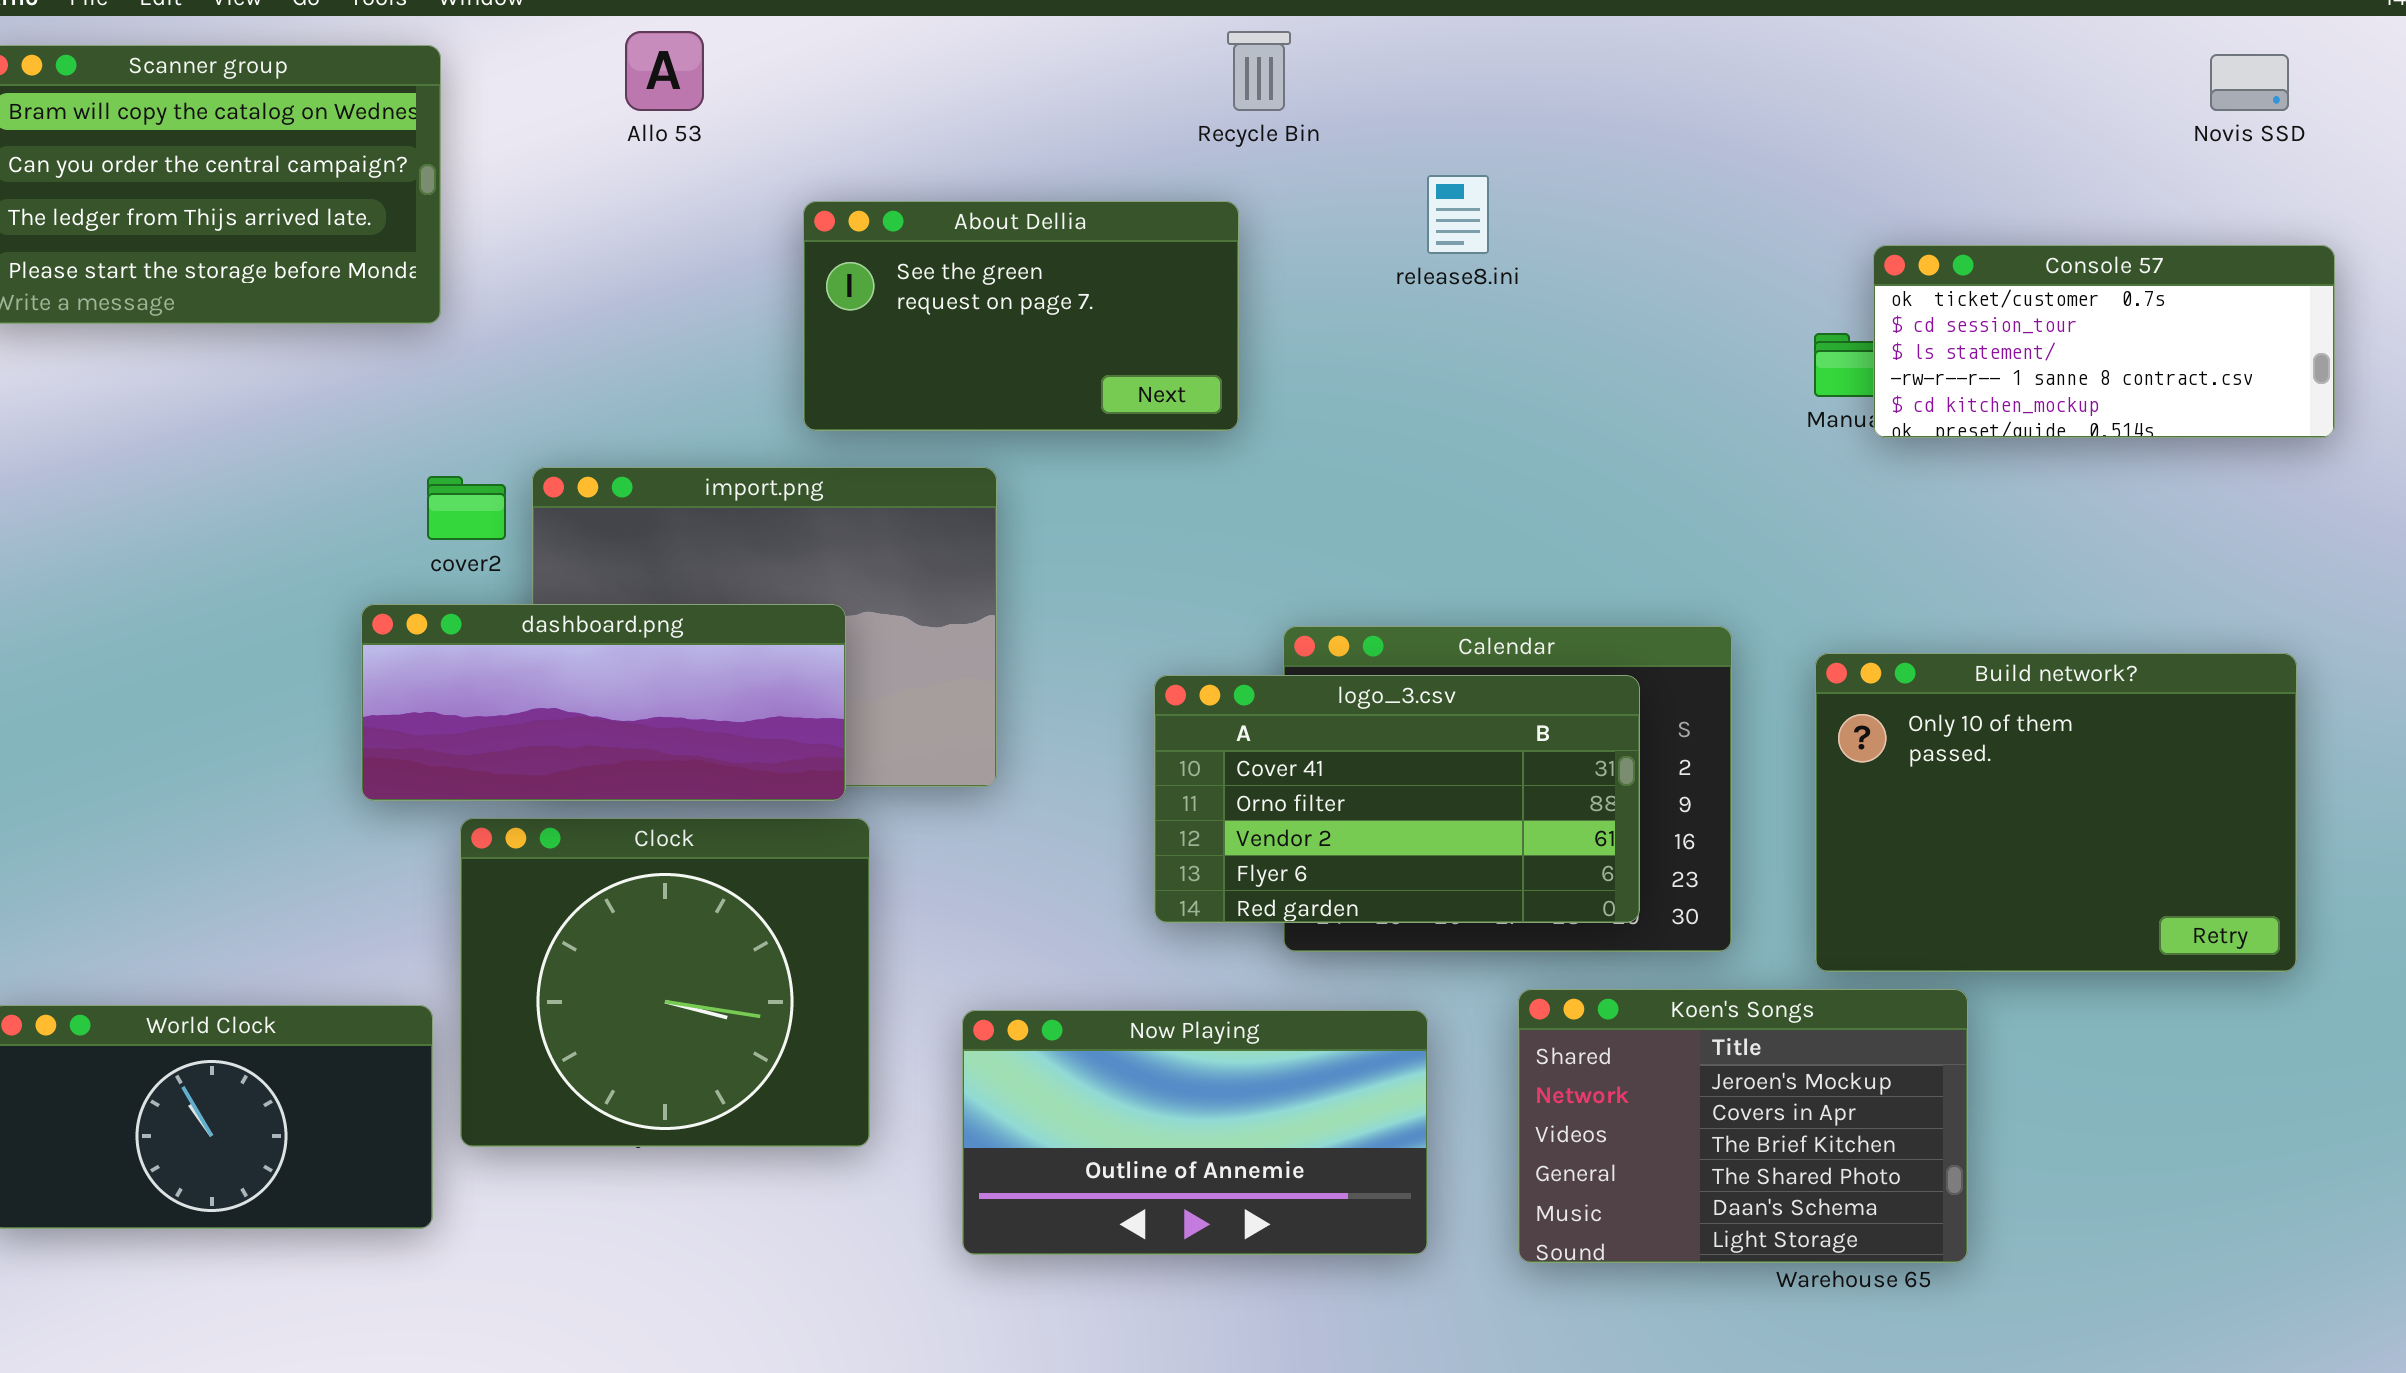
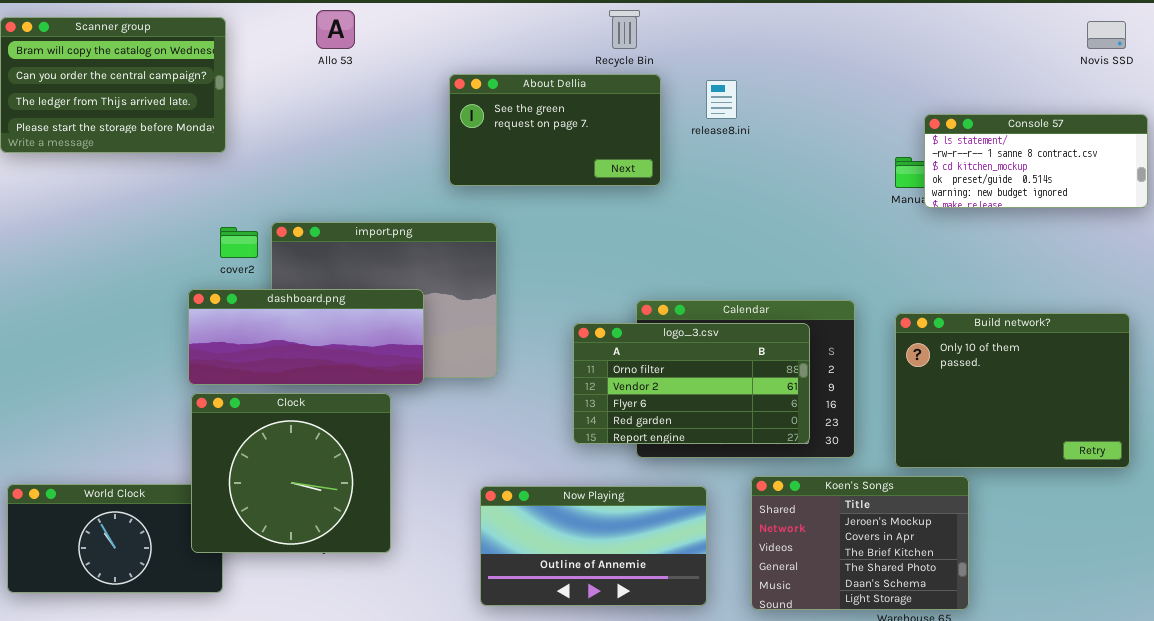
About Dellia: [803,201,1239,431] -> [449,74,661,186], moved
Console 57: [1873,245,2335,438] -> [924,114,1148,208], scrolled down 2 rows
logo_3.csv: [1154,675,1640,923] -> [573,323,810,444], scrolled down 1 row
Clock: [460,818,870,1147] -> [191,393,391,553], moved

